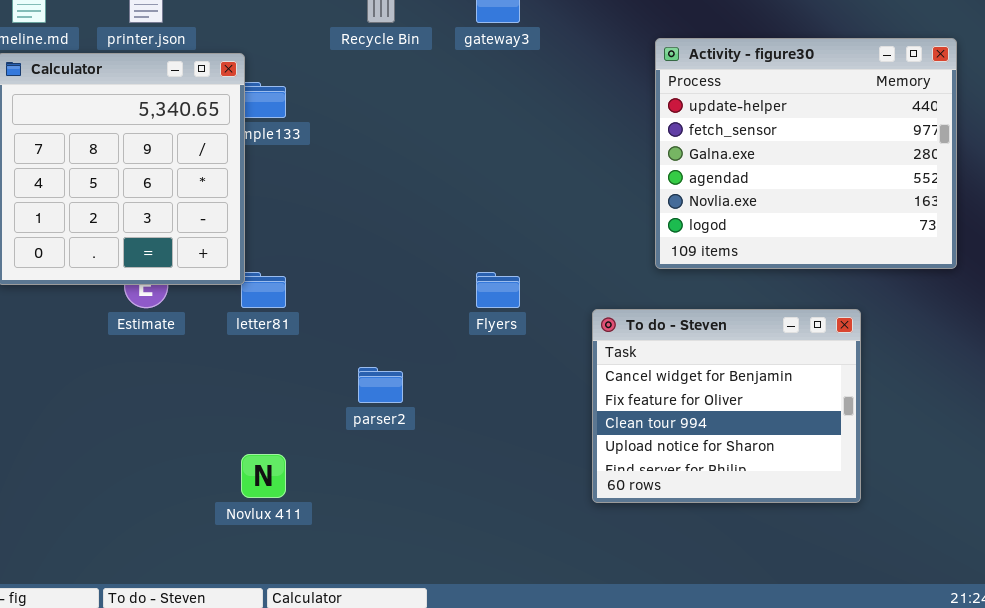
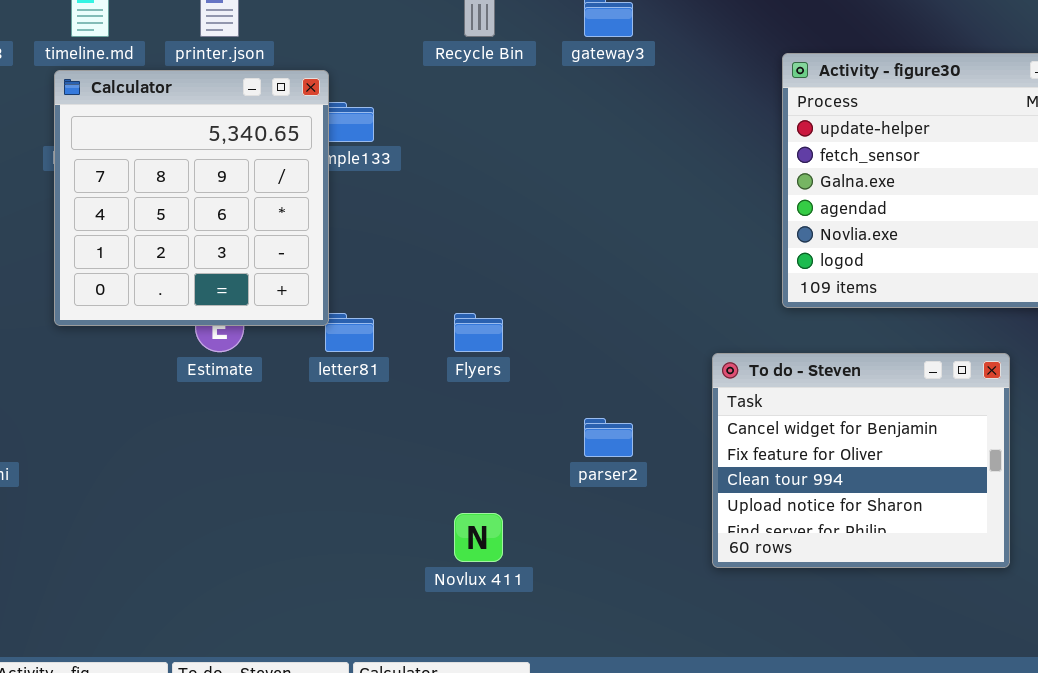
Flyers: [476,272,520,308] -> [454,313,503,352], moved
parser2: [358,367,403,403] -> [584,418,633,457], moved
Novlux 411: [241,454,286,498] -> [454,513,503,562], moved

